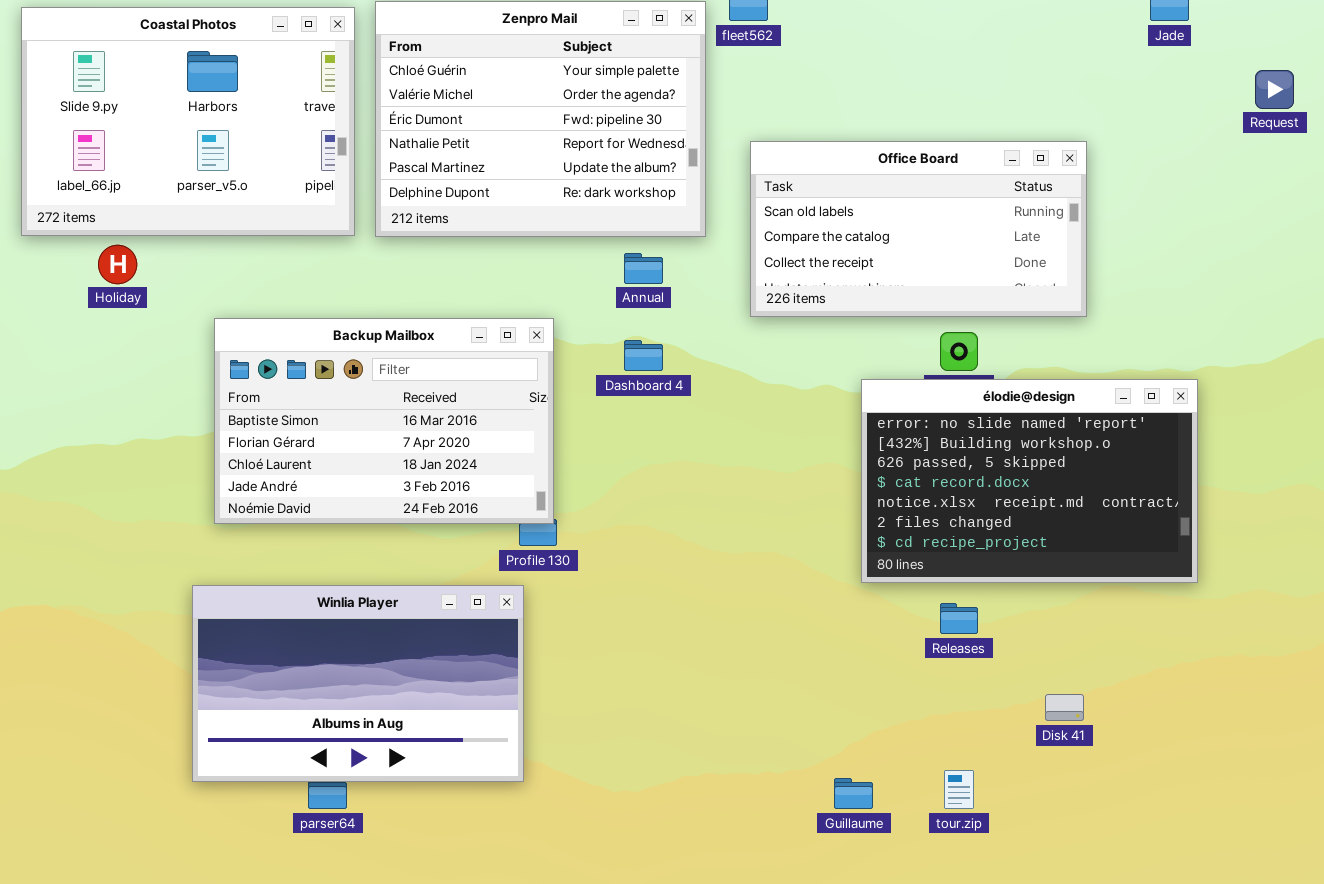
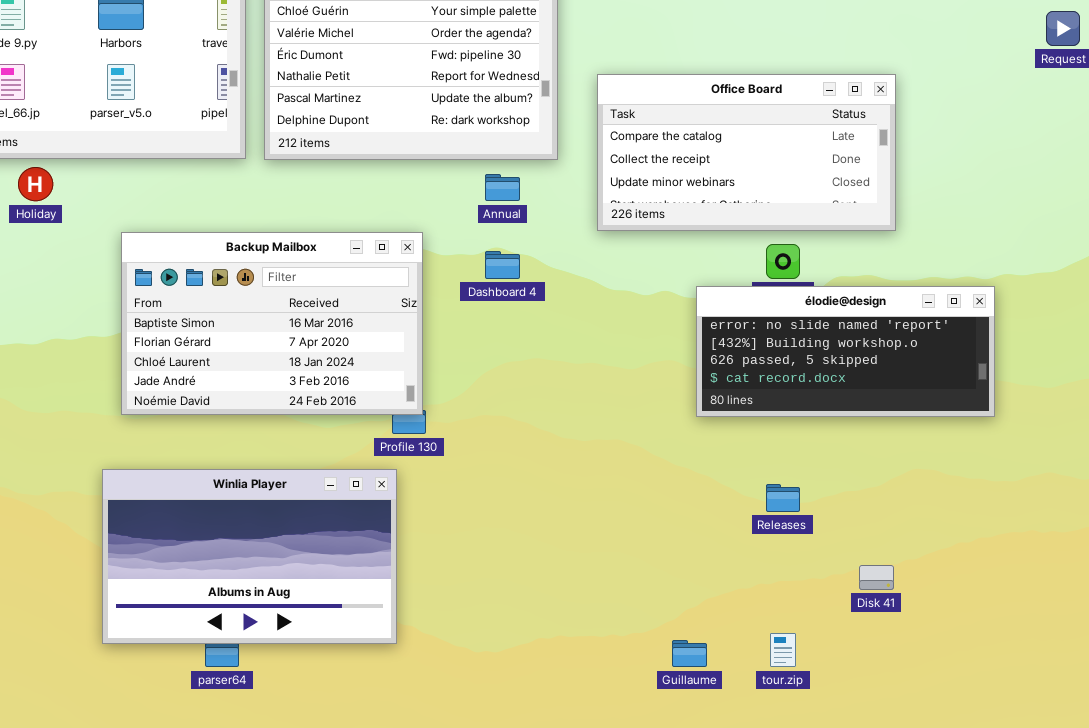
Office Board: [750,141,1087,317] -> [597,74,896,231], scrolled down 1 row
élodie@design: [861,379,1198,583] -> [696,286,995,417], resized

